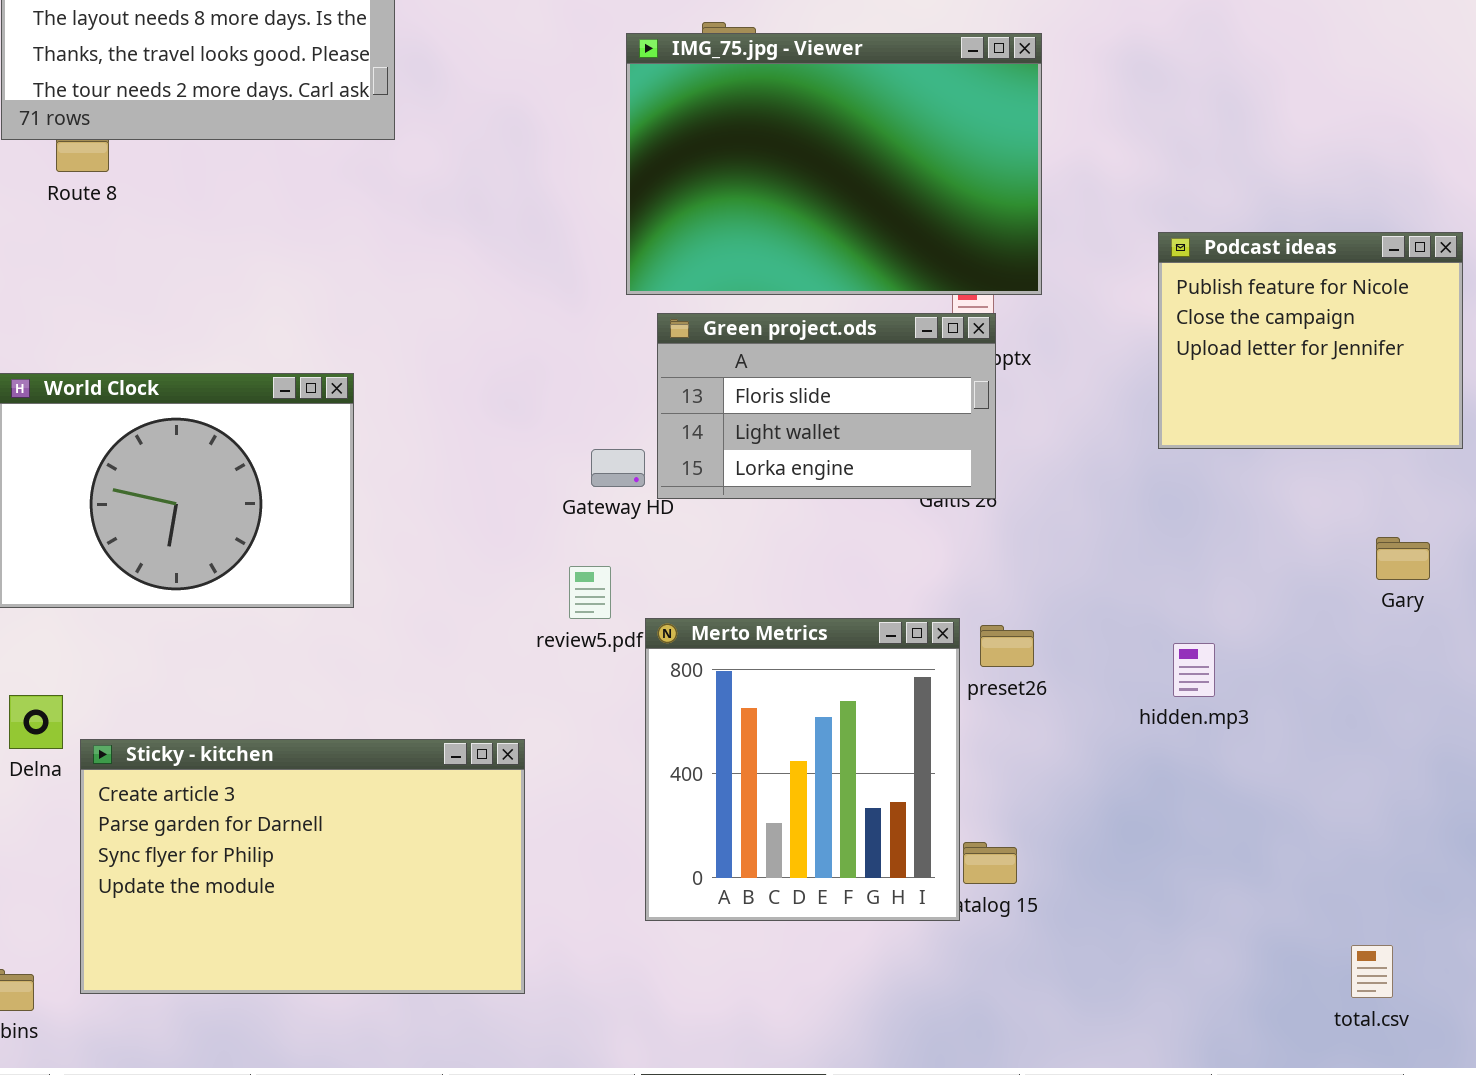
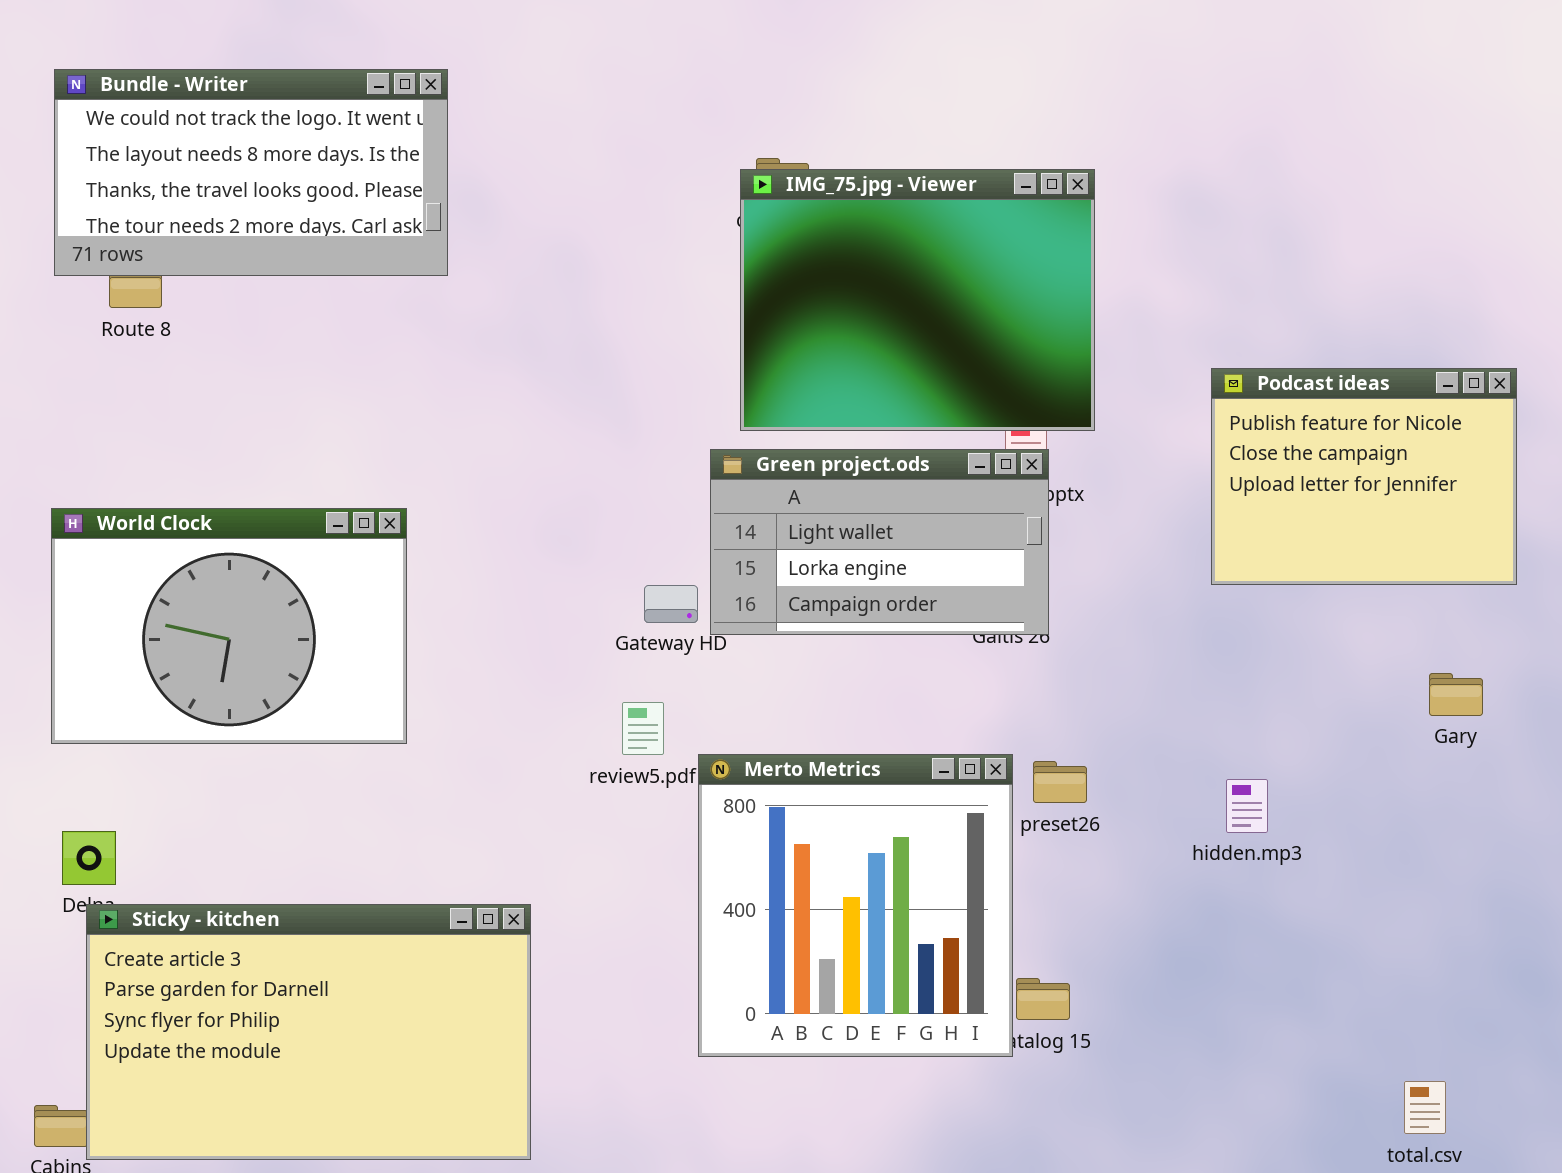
IMG_75.jpg - Viewer: [626,33,1042,295] -> [740,169,1095,431], resized
Green project.ods: [657,313,996,499] -> [710,449,1049,635], scrolled down 1 row
Sticky - kitchen: [80,739,525,994] -> [86,904,531,1160], moved

